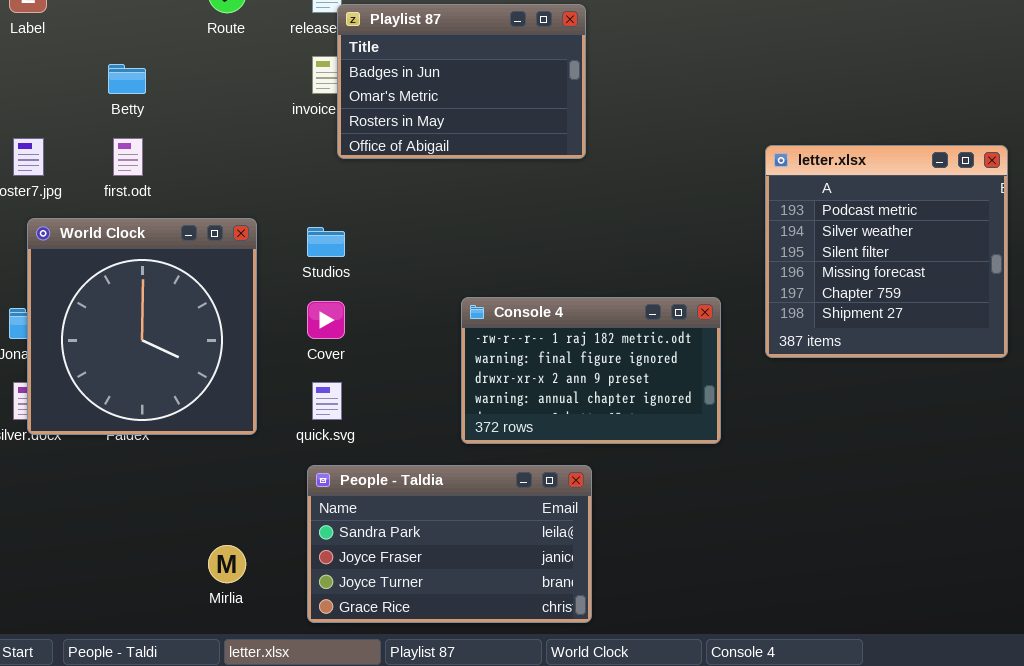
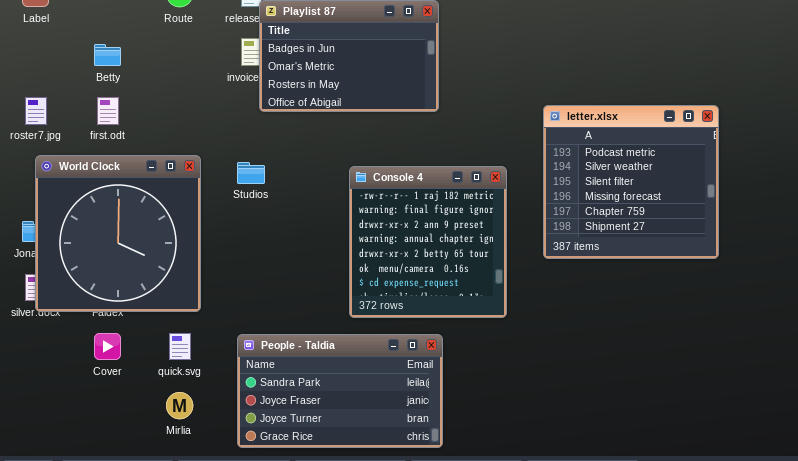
letter.xlsx: [765,145,1008,358] -> [543,105,719,259], moved
Console 4: [461,297,721,444] -> [349,166,507,318], resized
Cover: [307,301,345,339] -> [94,333,121,360], moved
quick.svg: [312,382,342,420] -> [169,333,191,360], moved

